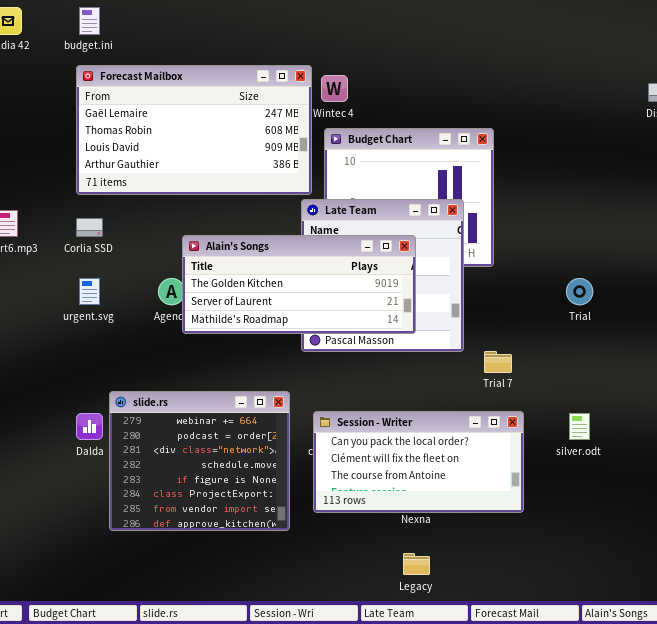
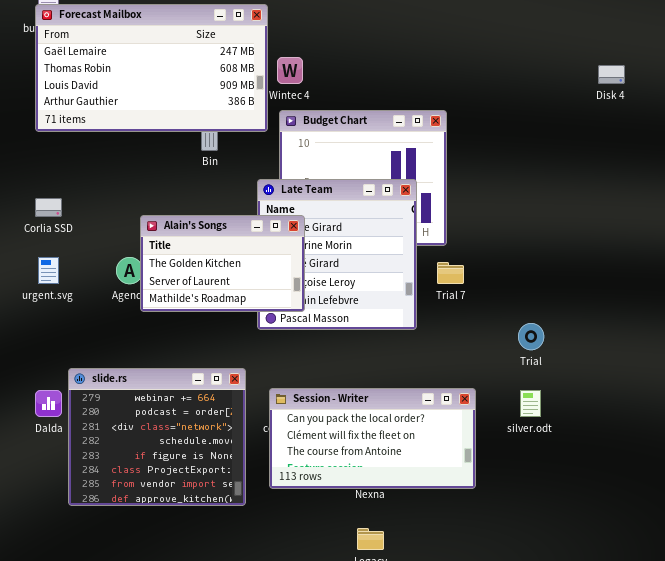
Forecast Mailbox: [76,65,312,195] -> [35,4,268,132], moved
Alain's Songs: [182,235,416,334] -> [140,215,305,312], resized
Trial: [566,278,593,305] -> [518,323,544,350], moved
Trial 7: [484,351,512,373] -> [437,262,464,284], moved

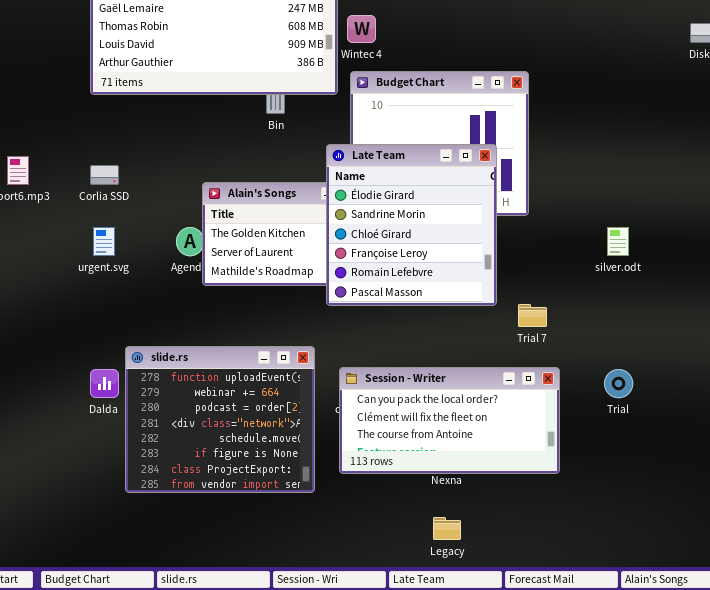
Late Team: [257,179,417,330] -> [326,144,497,306], raised
Trial 7: [437,262,464,284] -> [518,304,547,327], moved
Trial: [518,323,544,350] -> [604,369,633,398], moved
slide.rs: [68,368,246,506] -> [125,346,315,493], scrolled up 1 row
silver.odt: [520,390,541,417] -> [607,227,629,256], moved

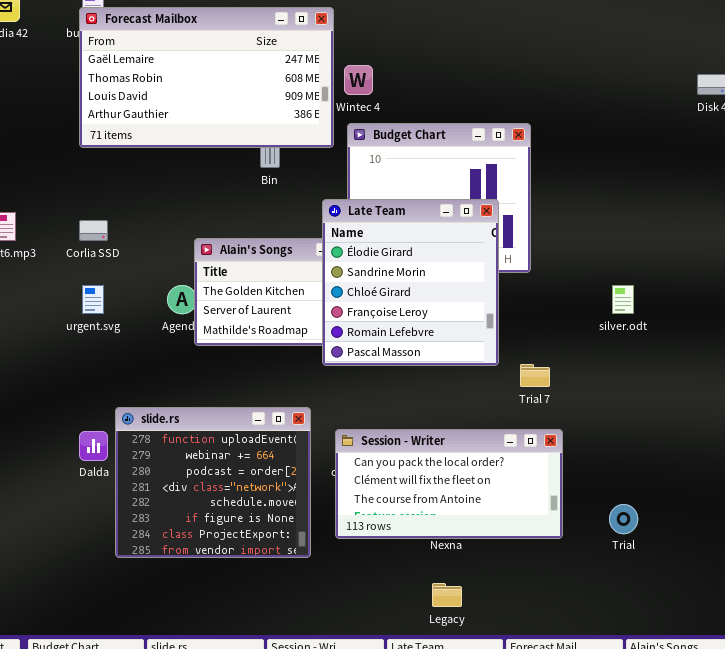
Trial: [604,369,633,398] -> [609,504,638,534], moved

